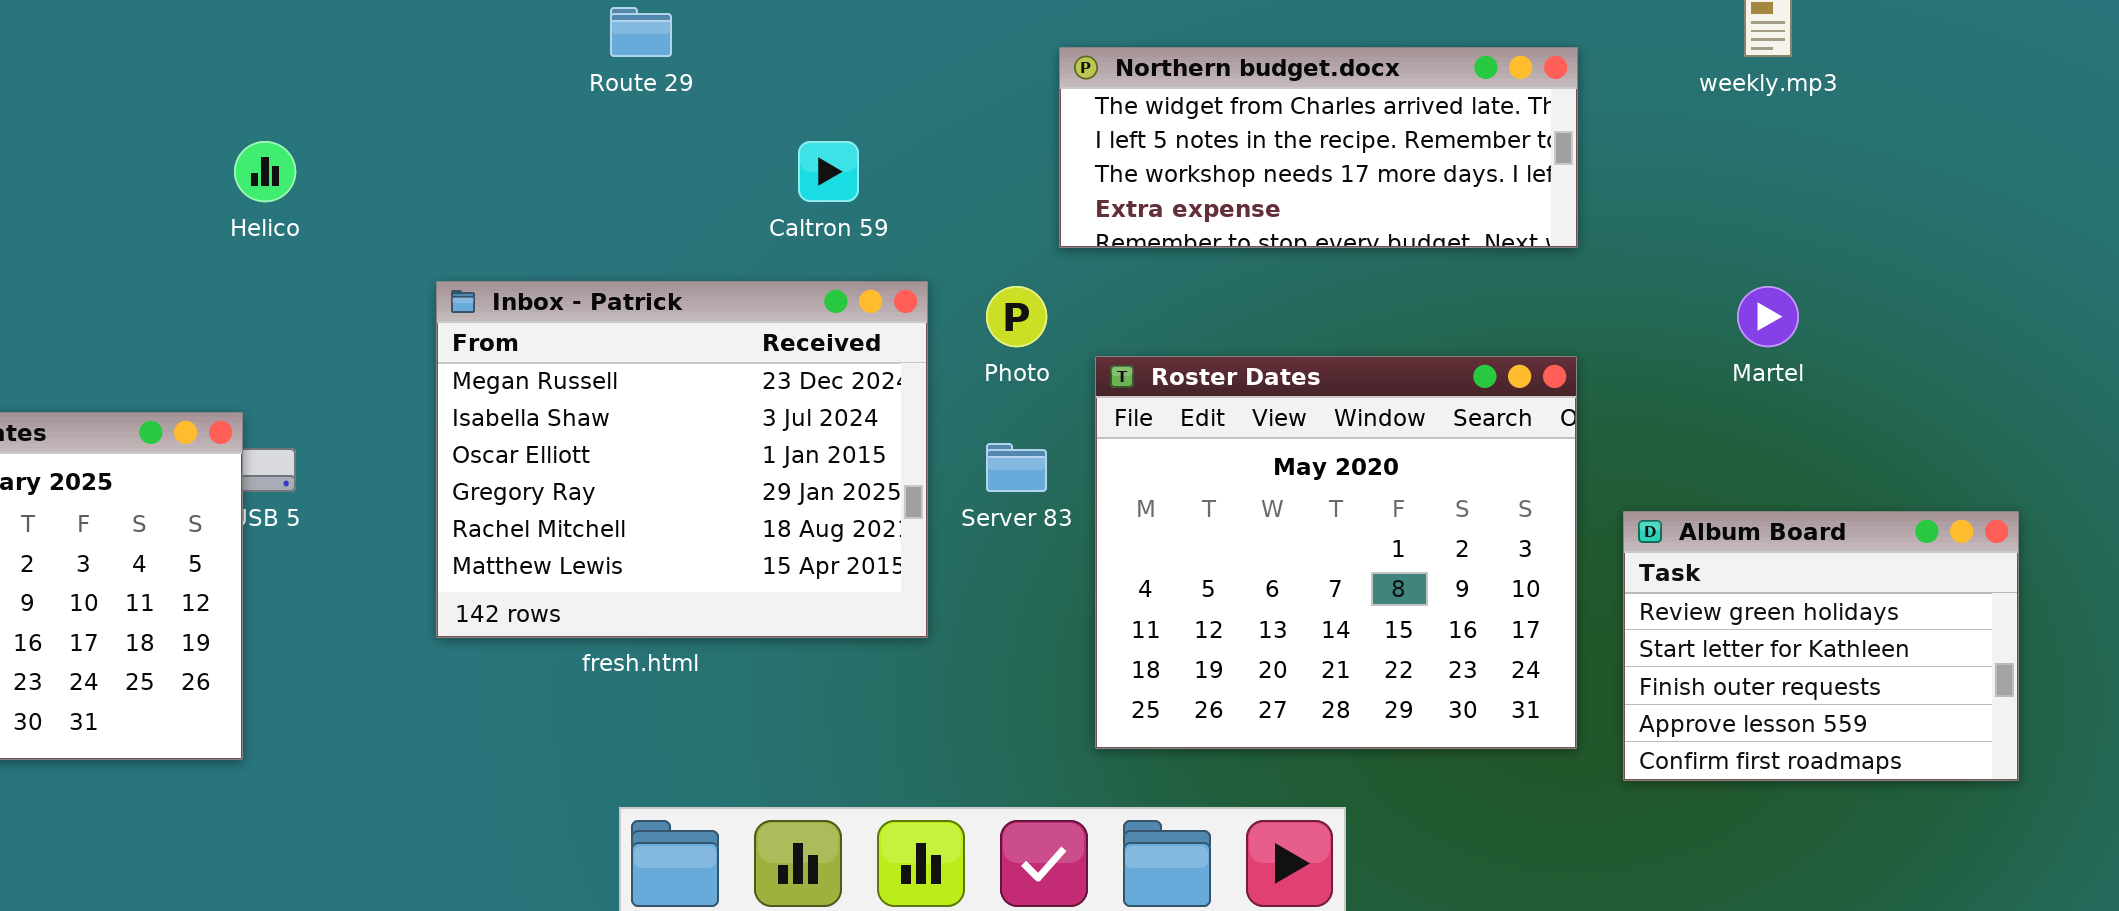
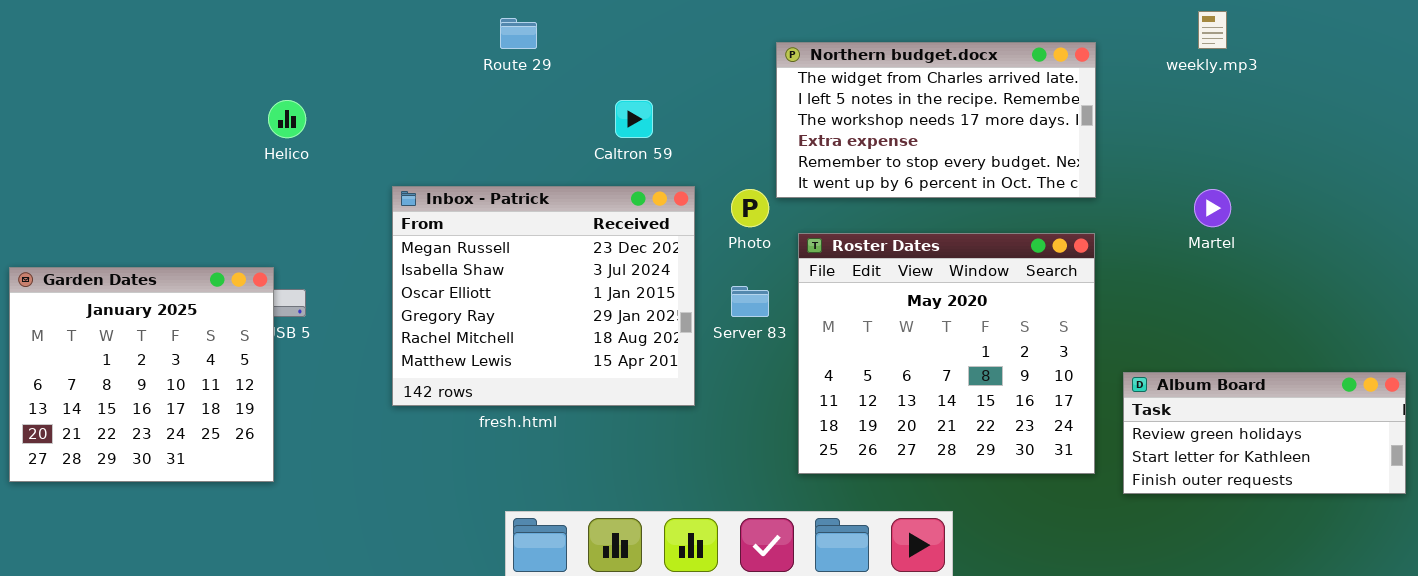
Northern budget.docx: [1059,47,1578,248] -> [776,42,1096,198], resized
Album Board: [1623,511,2019,781] -> [1123,372,1406,494], resized

